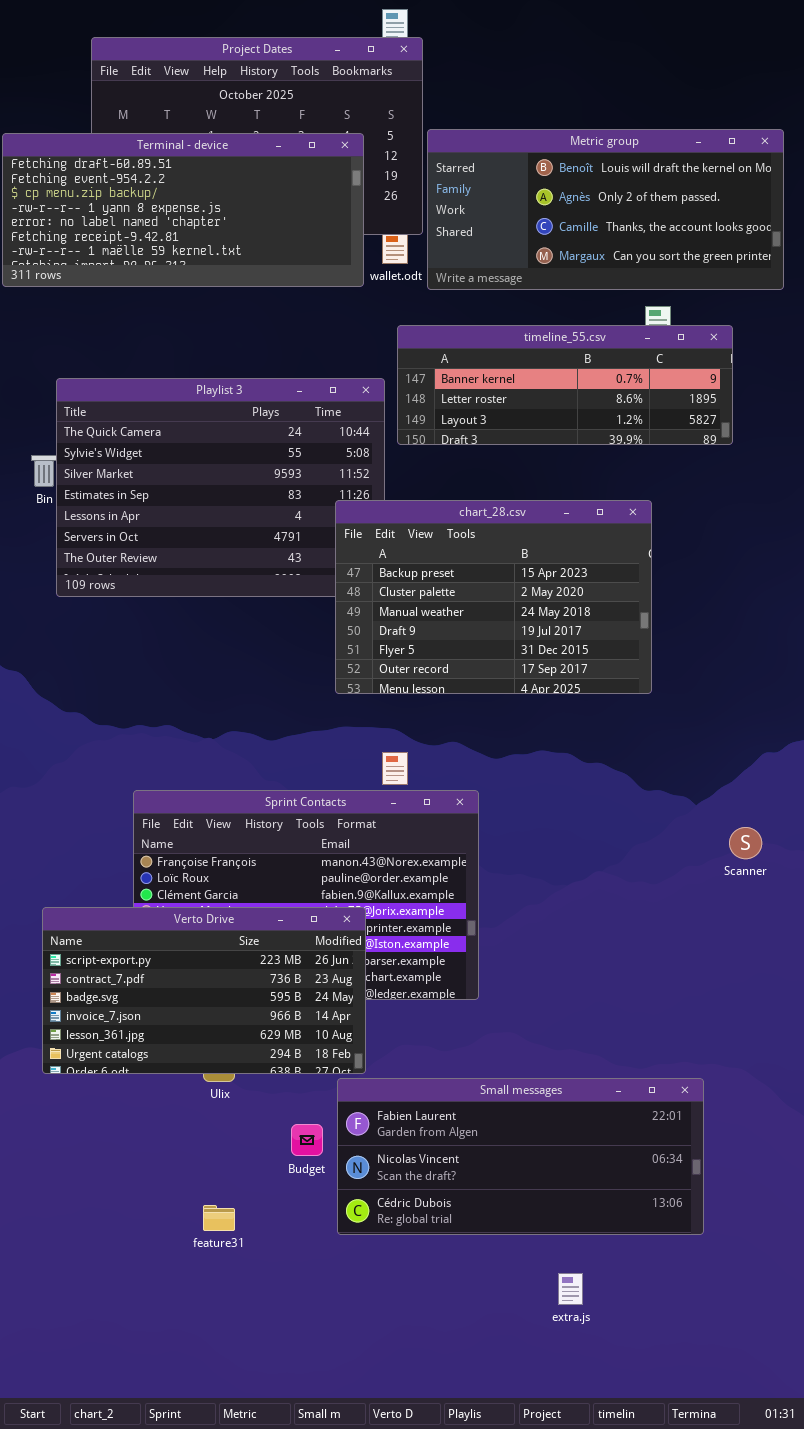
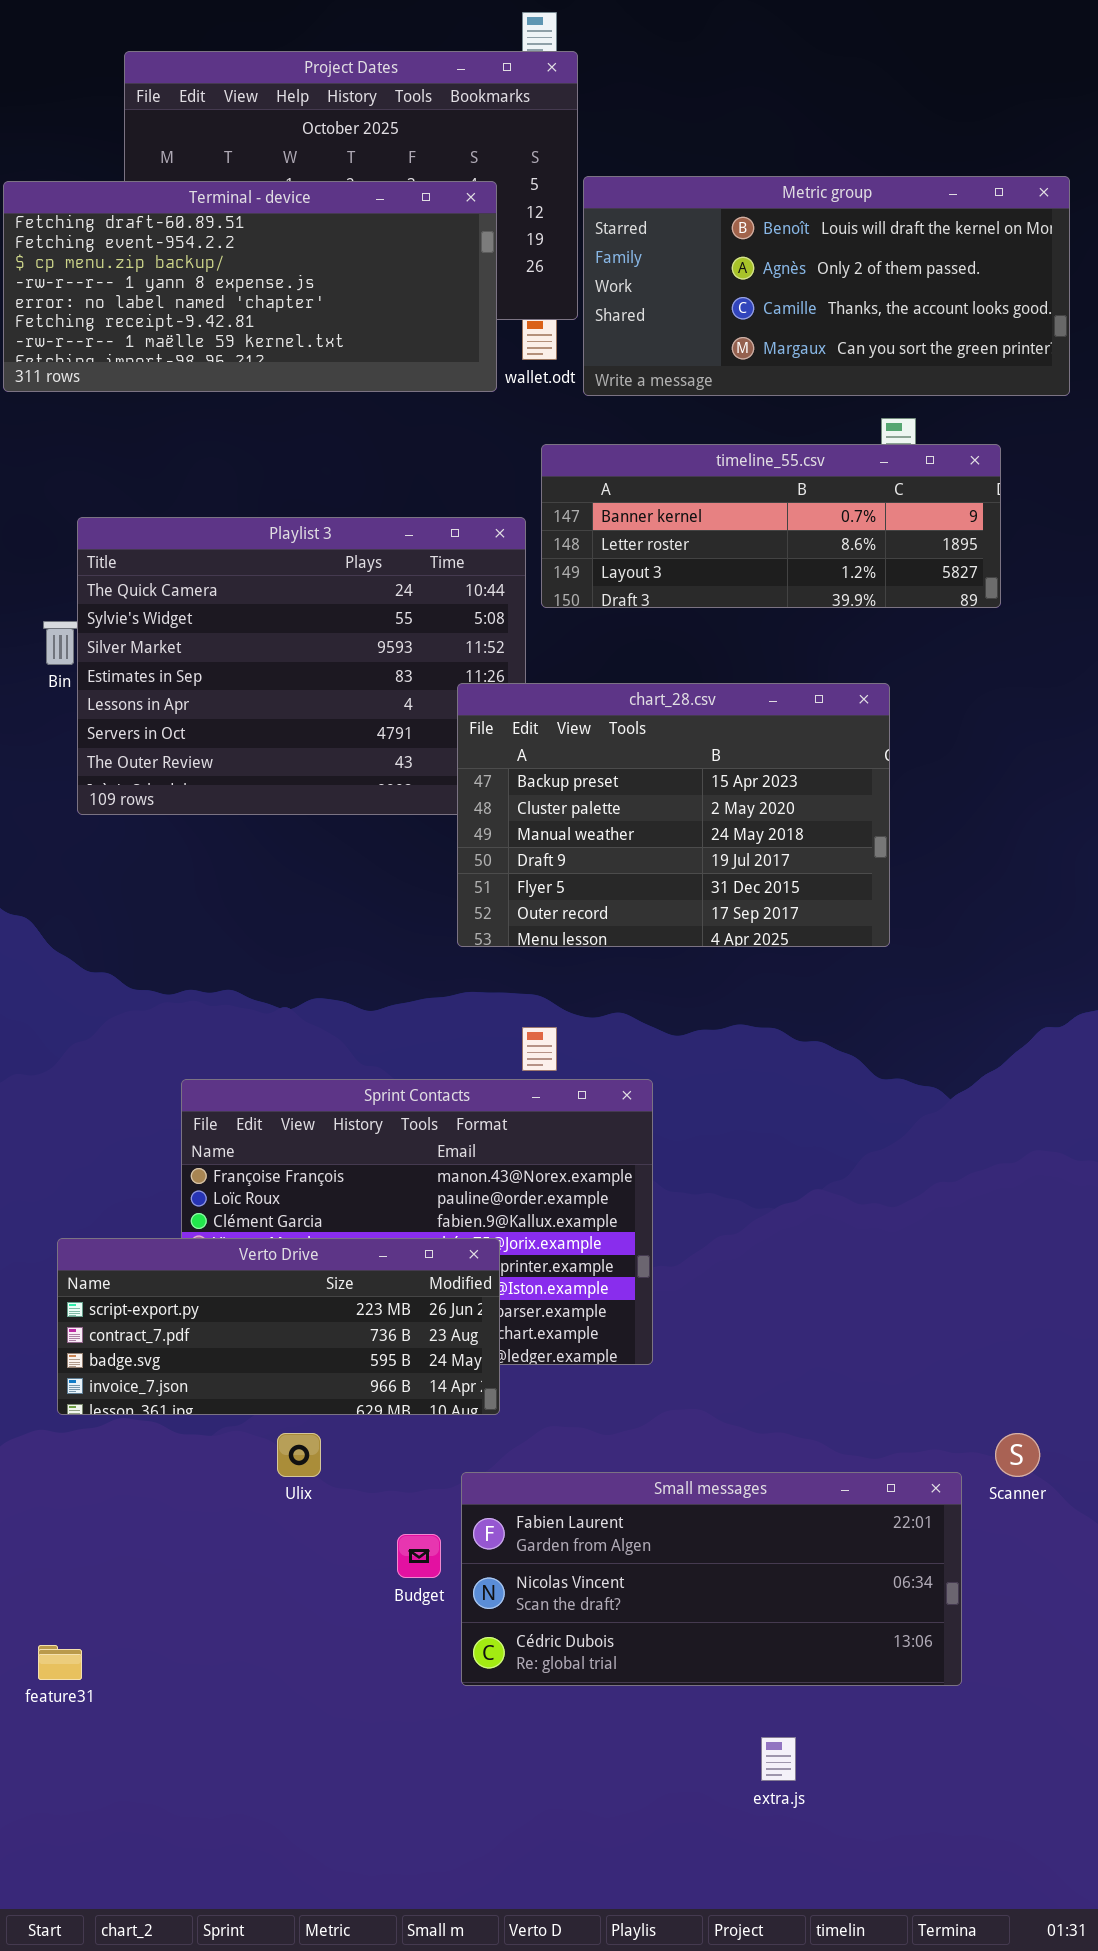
Scanner: [729,827,762,859] -> [995,1433,1040,1477], moved
Verto Drive: [42,907,366,1074] -> [57,1238,500,1415], resized
feature31: [203,1205,235,1231] -> [38,1645,82,1680], moved

